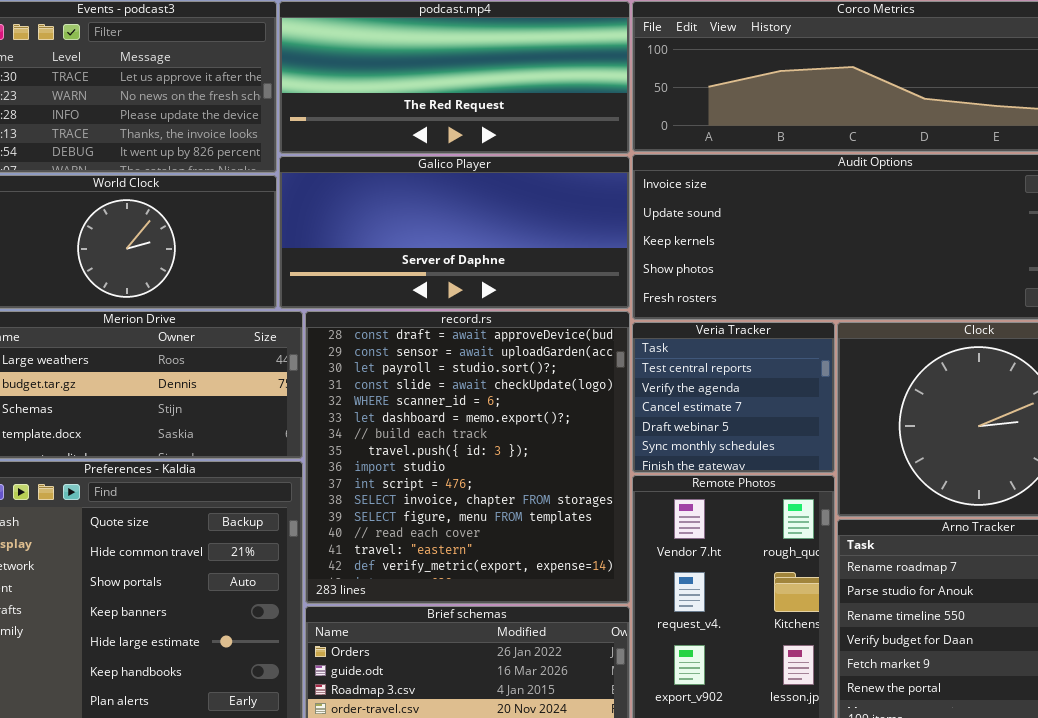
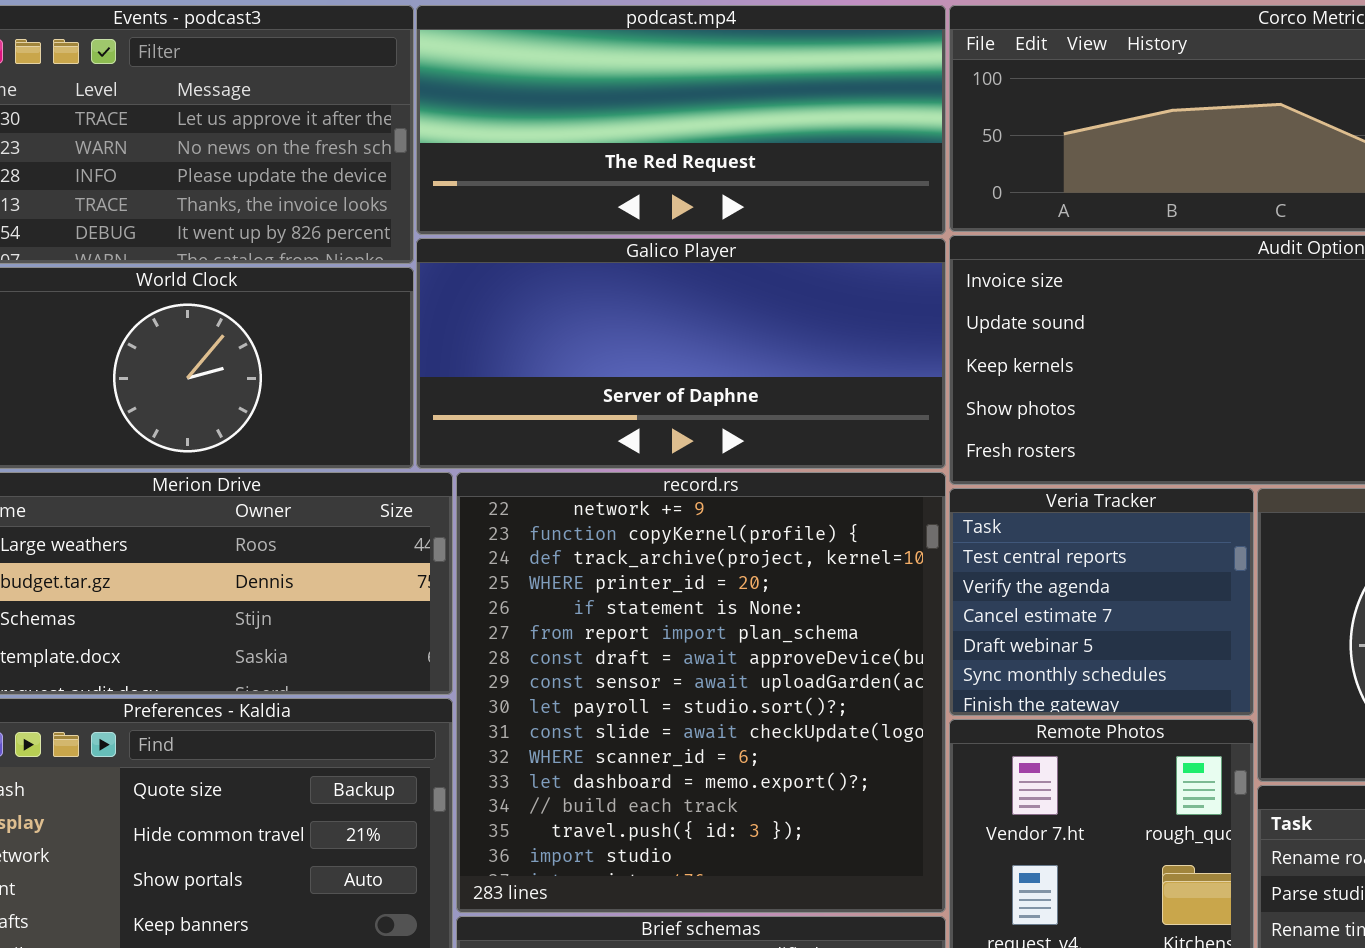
record.rs: [305,311,630,604] -> [456,472,946,913], scrolled up 6 rows

